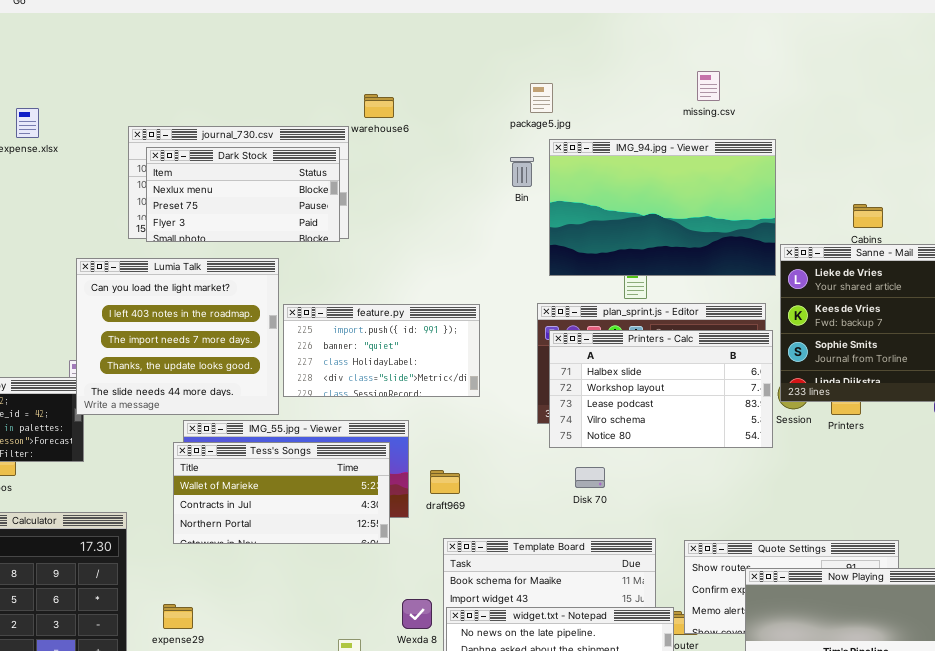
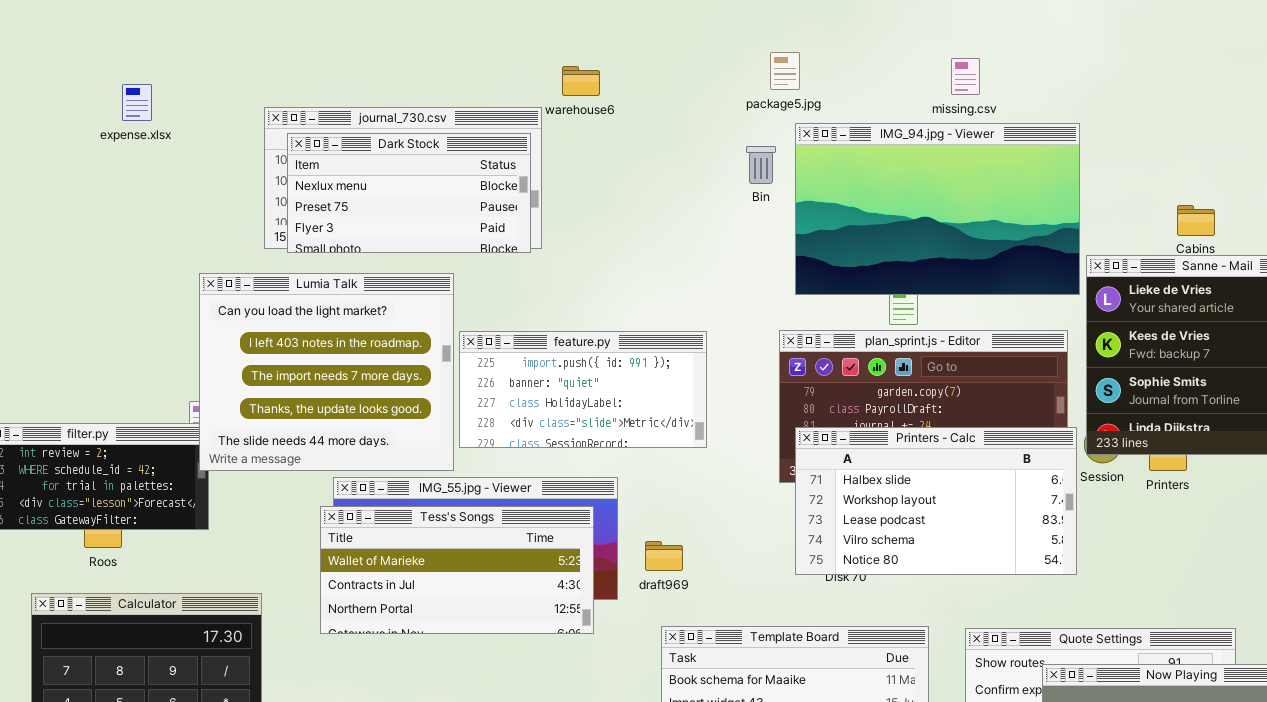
missing.csv: [697,71,720,101] -> [951,58,980,95], moved
Printers - Calc: [549,330,773,448] -> [795,427,1077,575], moved

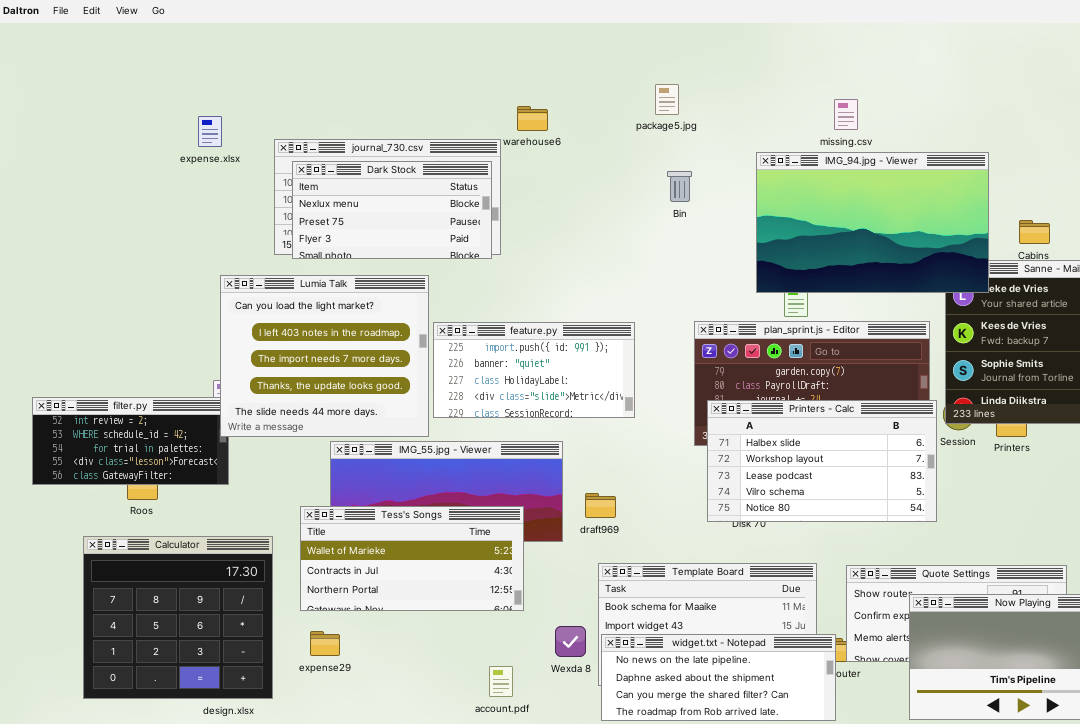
package5.jpg: [770,52,800,90] -> [655,84,679,115], moved
expense.xlsx: [122,84,152,121] -> [198,116,222,147], moved
IMG_94.jpg - Viewer: [795,123,1080,295] -> [756,152,989,293], moved
Tess's Songs: [320,506,594,634] -> [300,506,524,611], moved

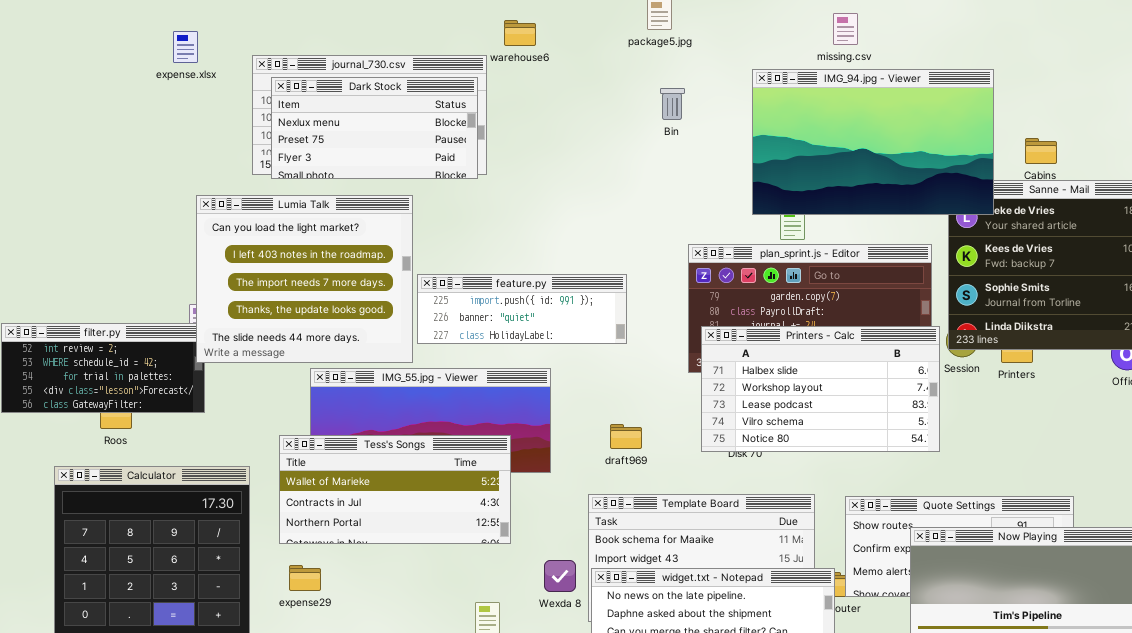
feature.py: [433,322,635,418] -> [417,274,627,344], resized
draft969: [585,493,616,518] -> [610,424,642,449], moved

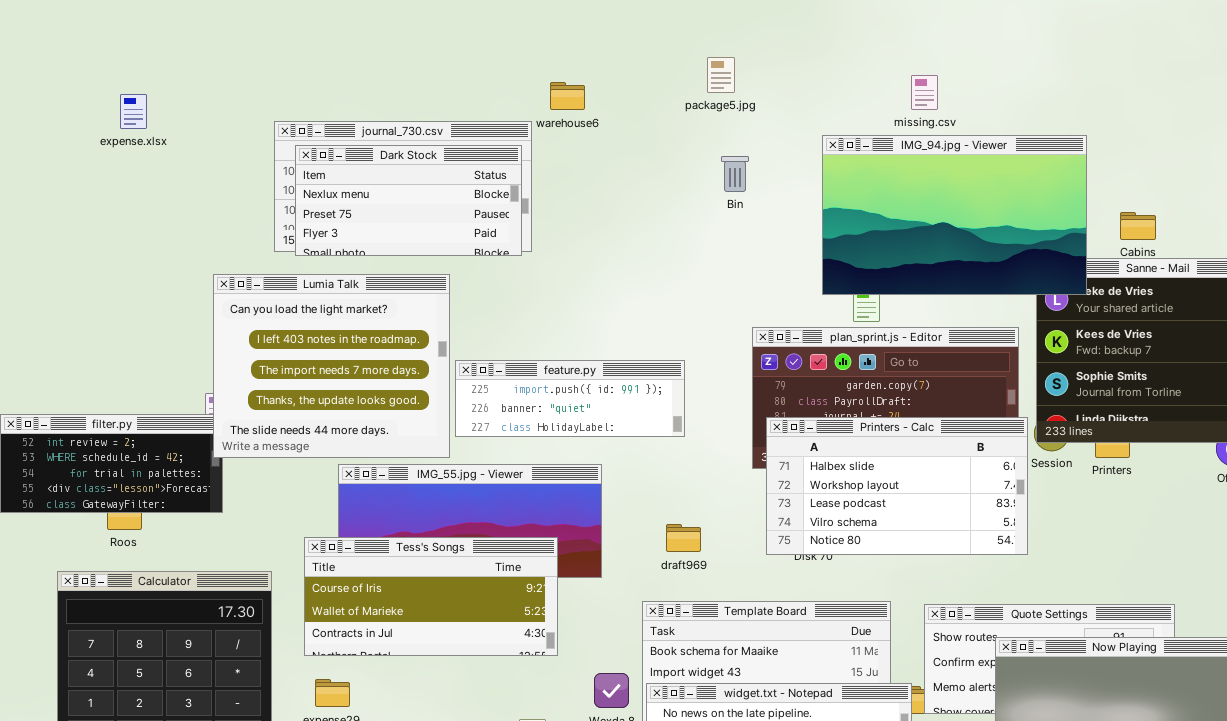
expense.xlsx: [173,31,198,63] -> [120,94,147,129], moved
Tess's Songs: [279,435,511,544] -> [304,537,558,656], scrolled up 1 row

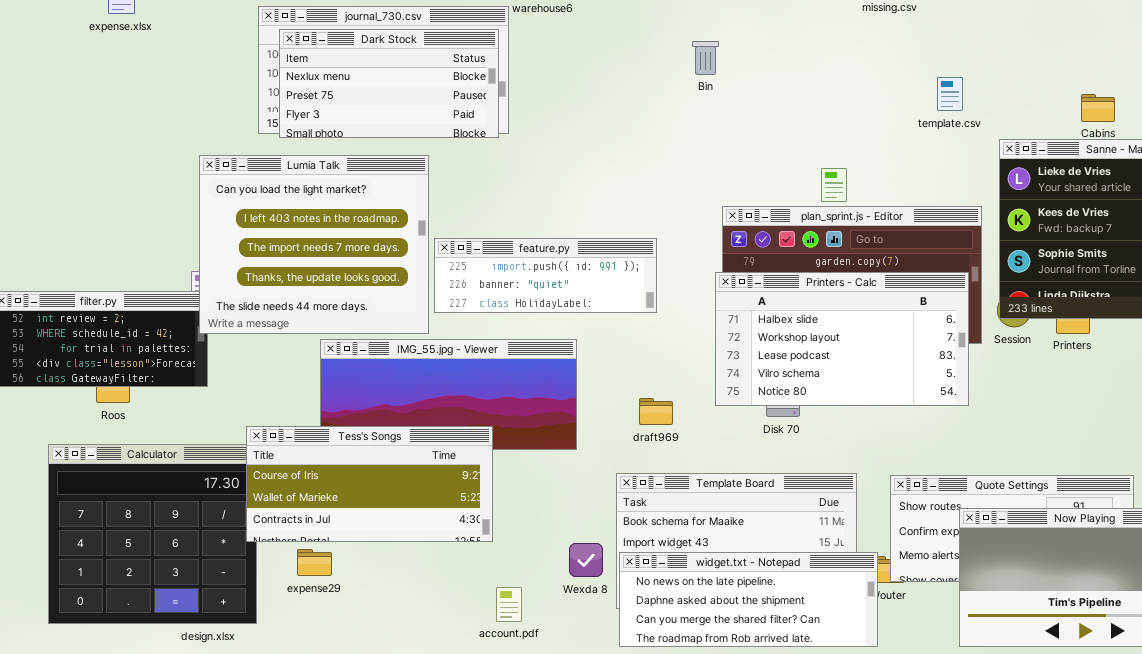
IMG_94.jpg - Viewer: [822,135,1087,295] -> none, closed
Printers - Calc: [766,417,1028,555] -> [715,272,969,406], moved
Tess's Songs: [304,537,558,656] -> [246,426,493,542], moved

